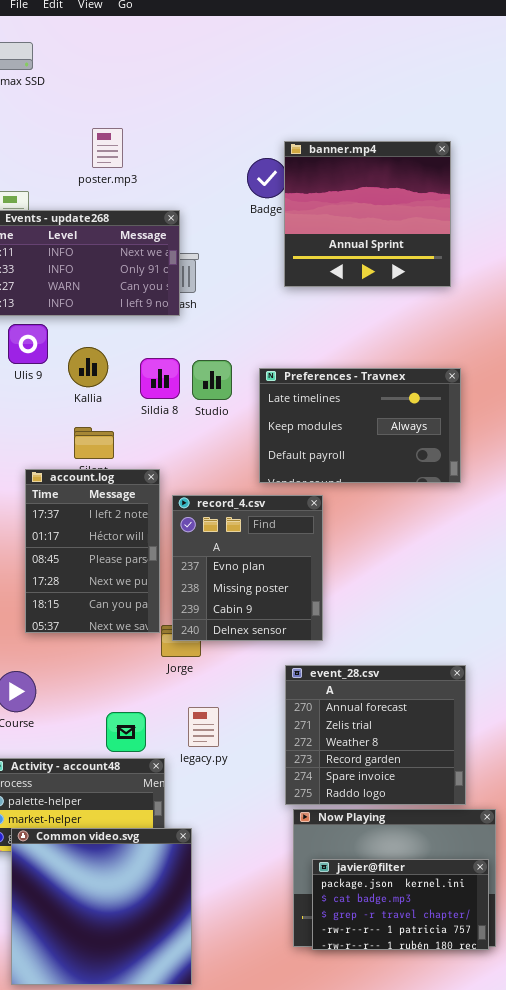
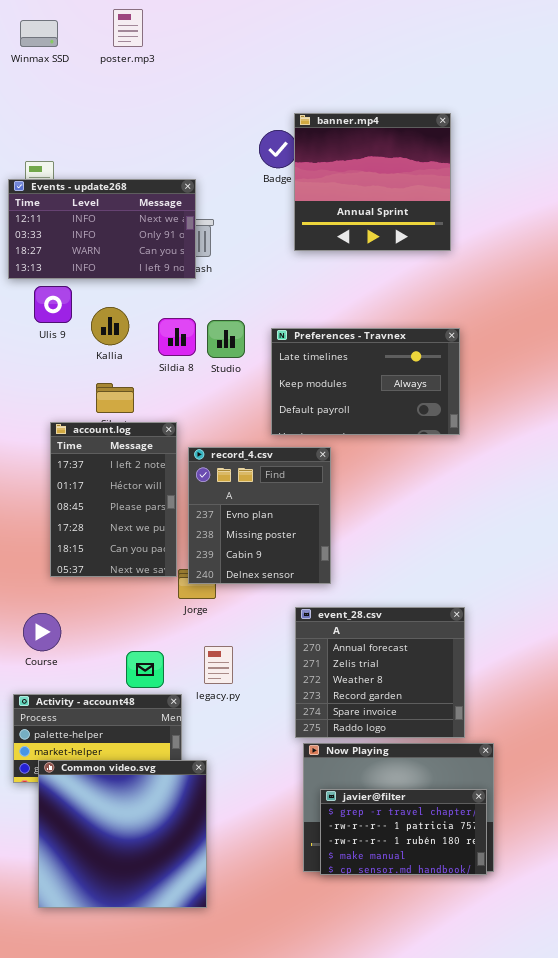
poster.mp3: [92,128,123,168] -> [113,9,143,47], moved
javier@filter: [312,859,489,950] -> [320,789,487,875], scrolled down 2 rows

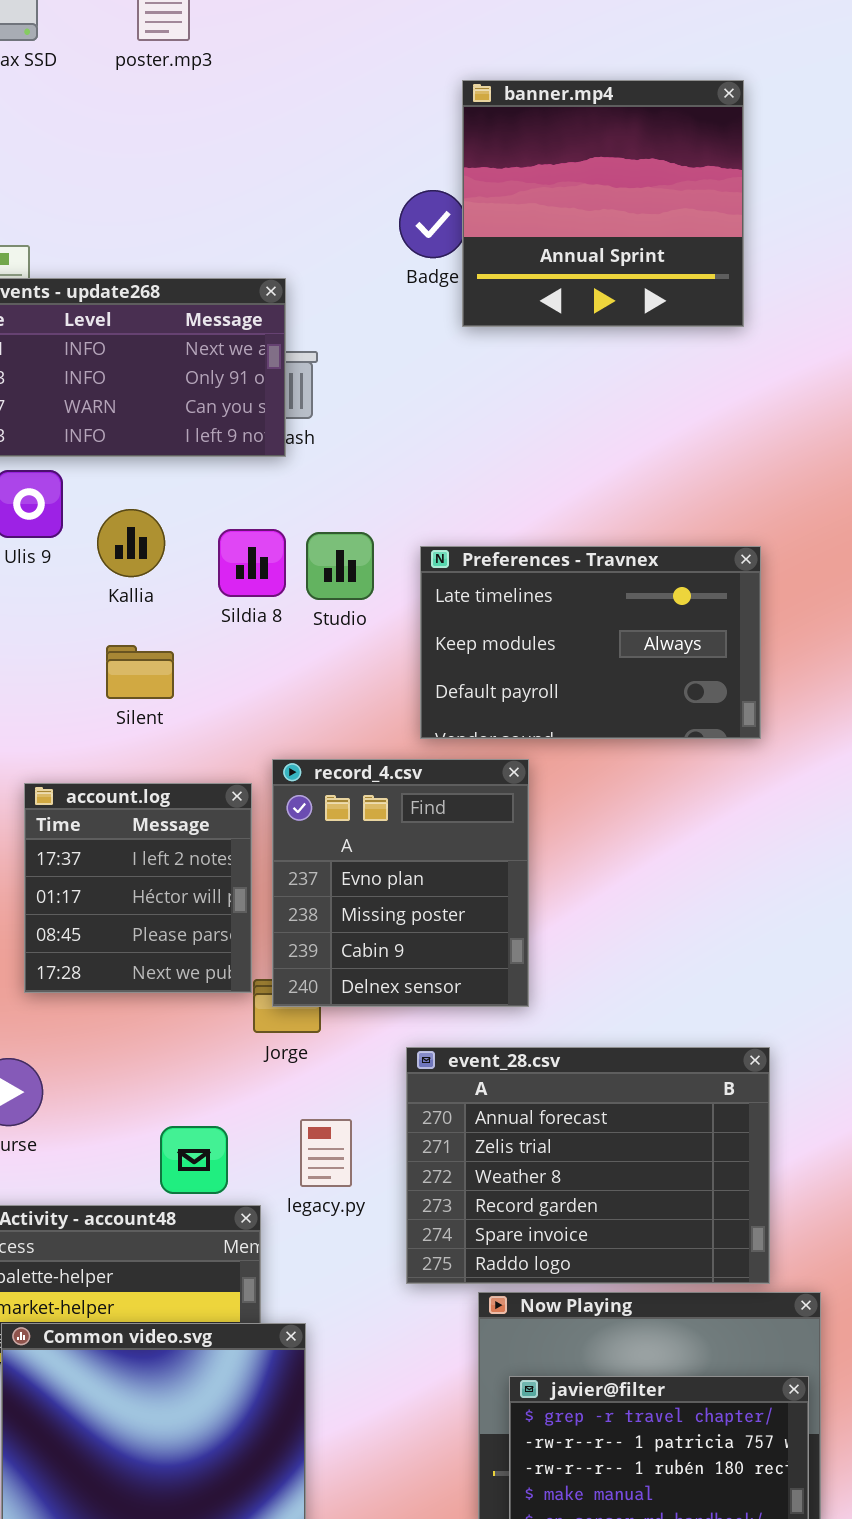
banner.mp4: [294,113,451,251] -> [462,80,744,327], moved
account.log: [50,422,177,577] -> [24,783,252,993], resized
event_28.csv: [295,607,465,738] -> [406,1047,770,1284], resized

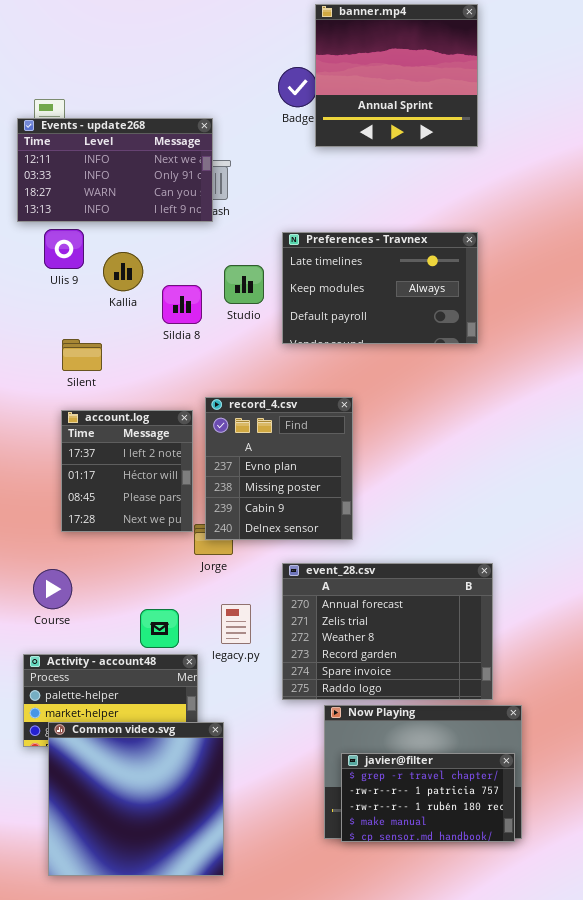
Sildia 8: [218,529,286,597] -> [162,285,202,324], moved
Preferences - Travnex: [420,546,761,739] -> [282,232,478,344], moved
Silent: [106,645,174,699] -> [62,339,102,371], moved

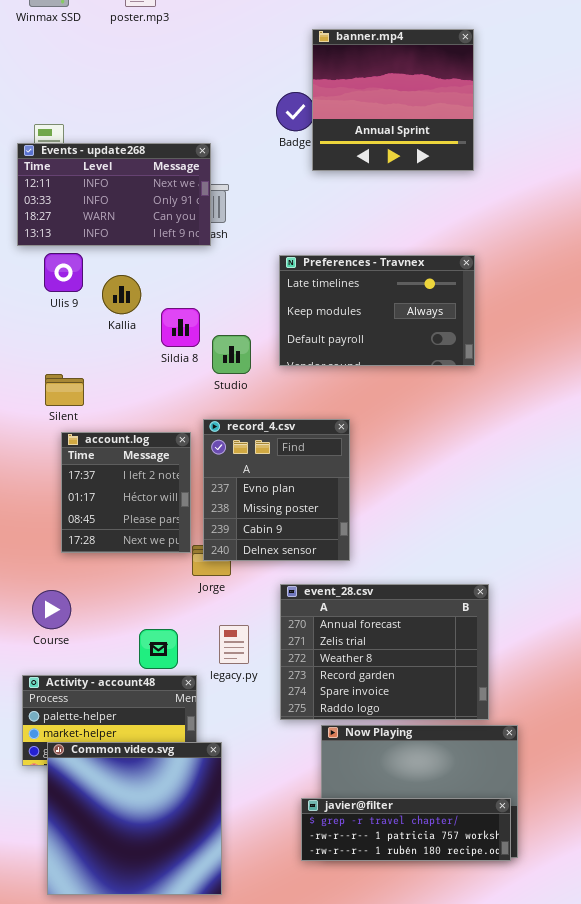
Studio: [224,265,264,304] -> [212,335,251,374], moved
Silent: [62,339,102,371] -> [45,374,84,406], moved
javier@filter: [341,753,515,842] -> [301,798,511,861], resized

